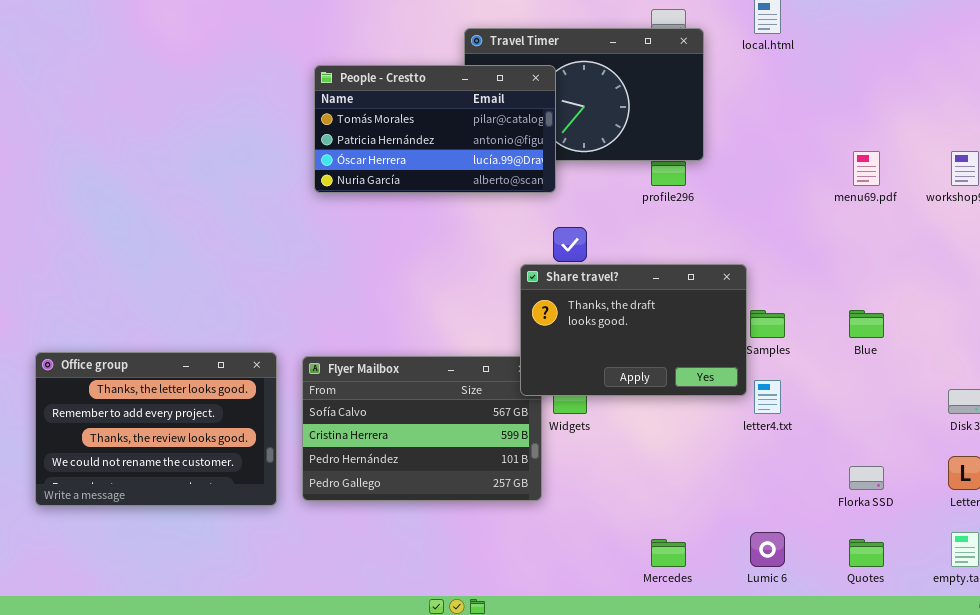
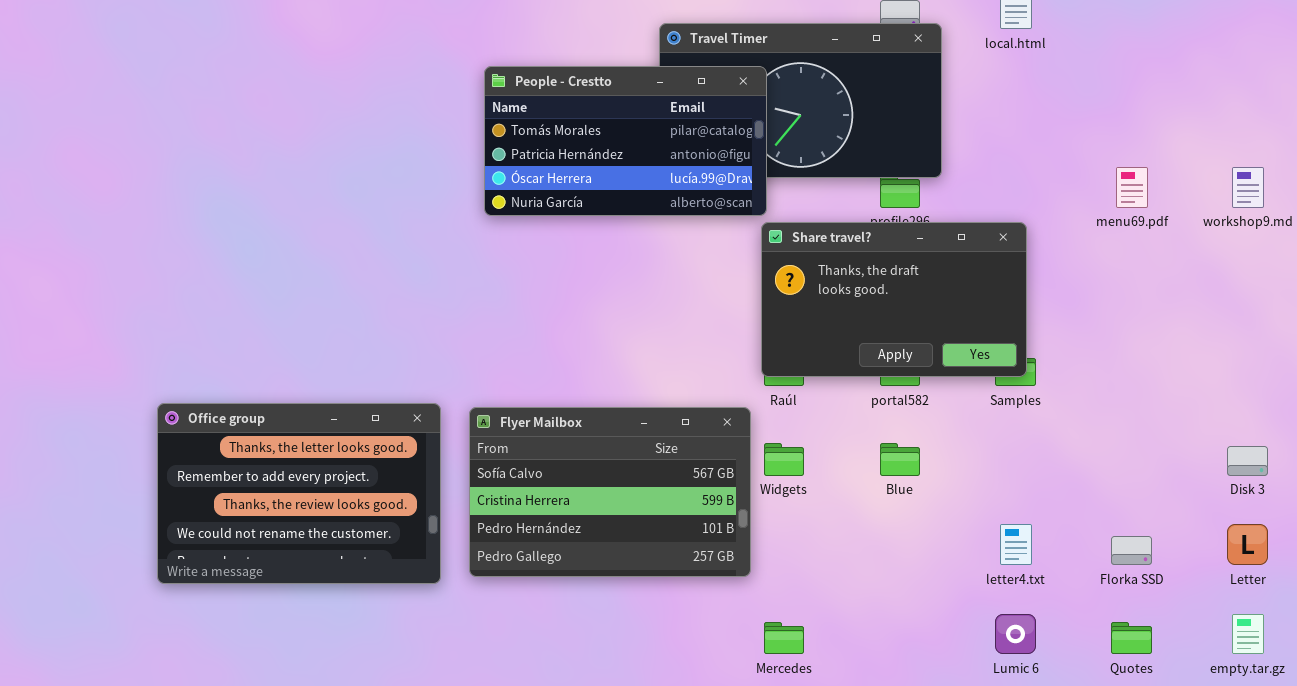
Share travel?: [520,264,747,396] -> [761,222,1027,377], moved
Blue: [849,310,884,338] -> [880,443,920,476], moved
letter4.txt: [754,380,781,414] -> [1000,524,1032,565], moved
Mercedes: [651,539,686,567] -> [764,622,804,654], moved

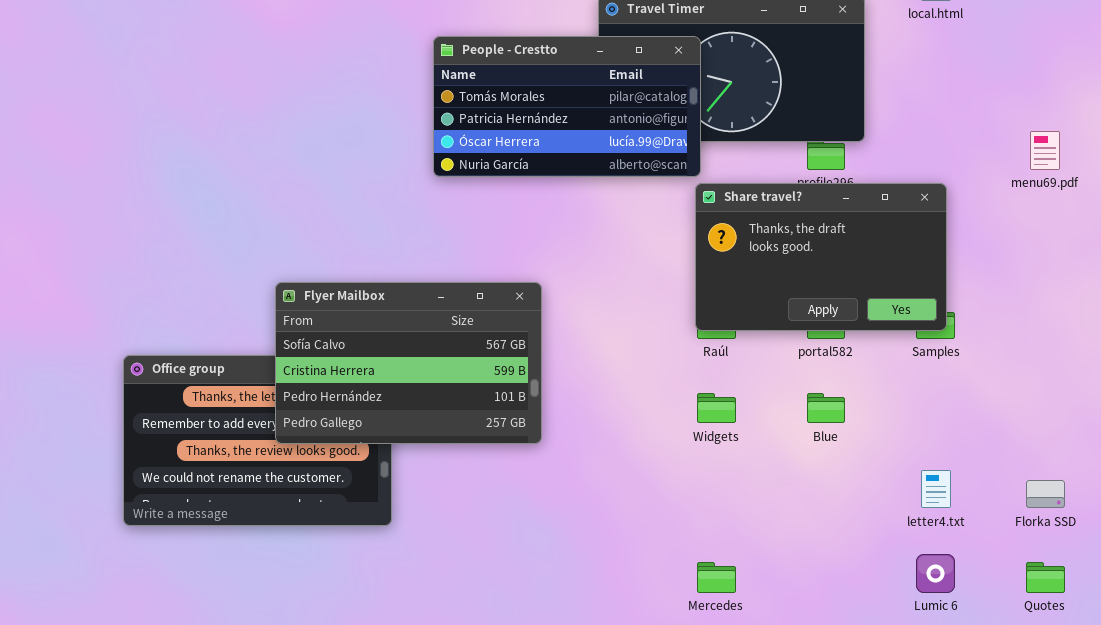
Flyer Mailbox: [469,407,751,577] -> [275,282,542,444], moved

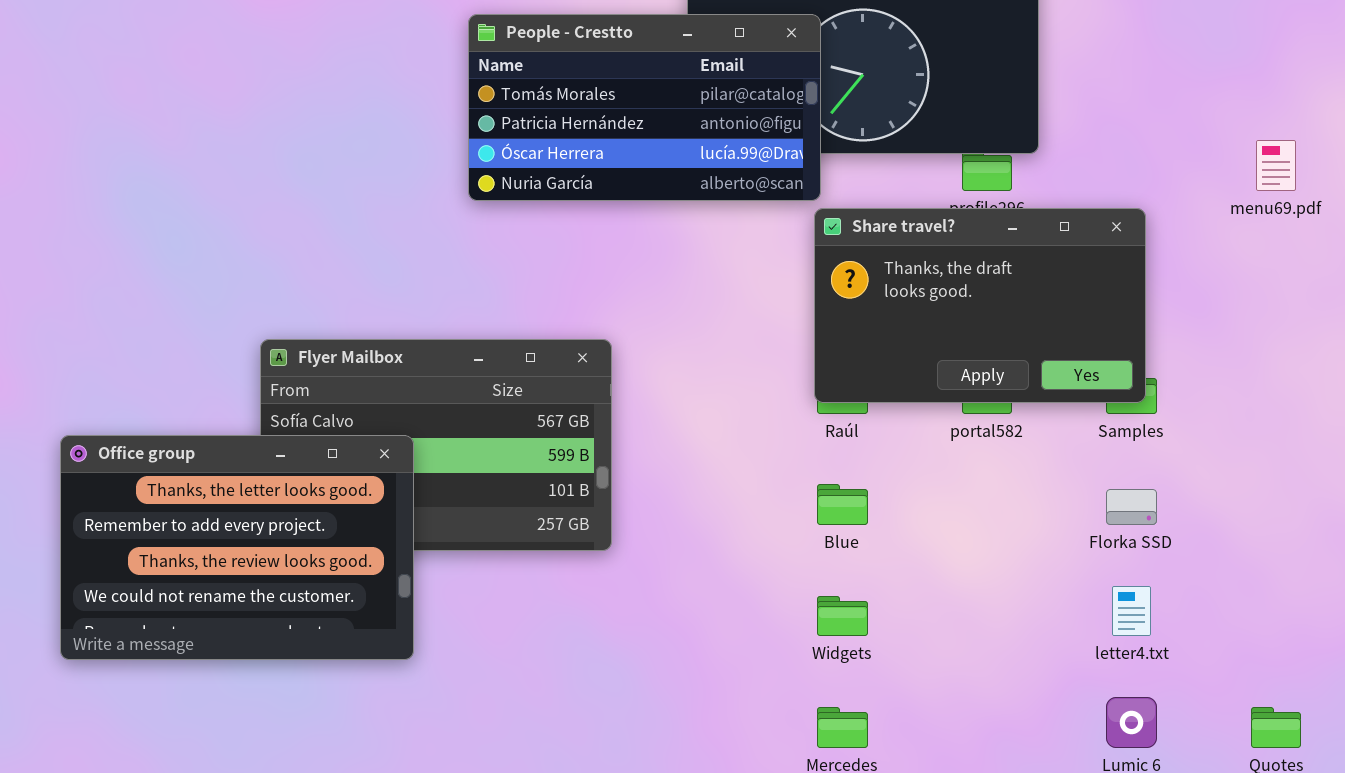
Office group: [123,355,392,526] -> [60,435,414,660], raised
Widgets: [697,393,736,423] -> [817,596,868,636], moved
Blue: [807,393,845,423] -> [817,484,868,525], moved
Florka SSD: [1026,480,1065,508] -> [1106,489,1157,525], moved

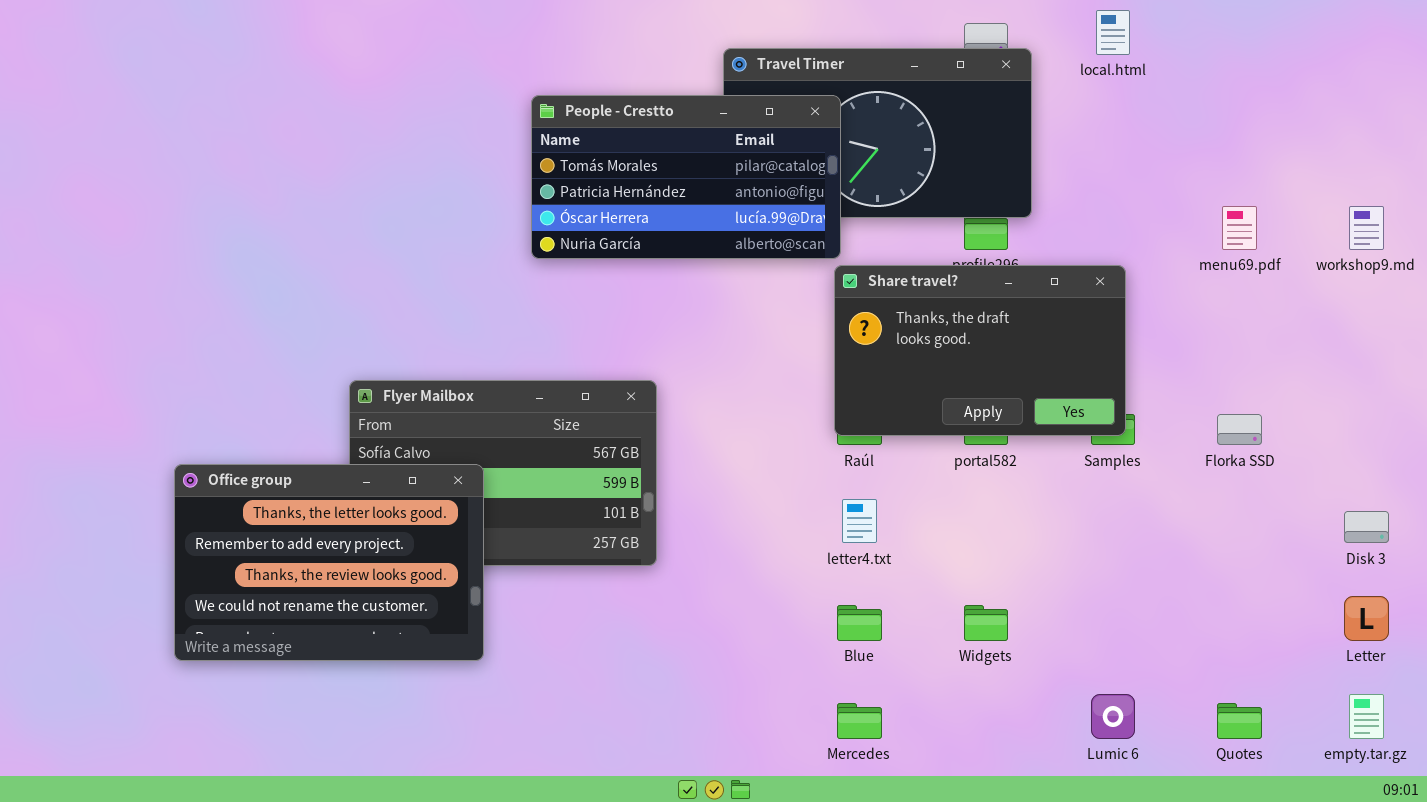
Blue: [817,484,868,525] -> [837,605,882,641], moved
Florka SSD: [1106,489,1157,525] -> [1217,414,1262,445], moved
letter4.txt: [1112,586,1151,636] -> [842,499,877,543], moved
Widgets: [817,596,868,636] -> [964,605,1008,641], moved

